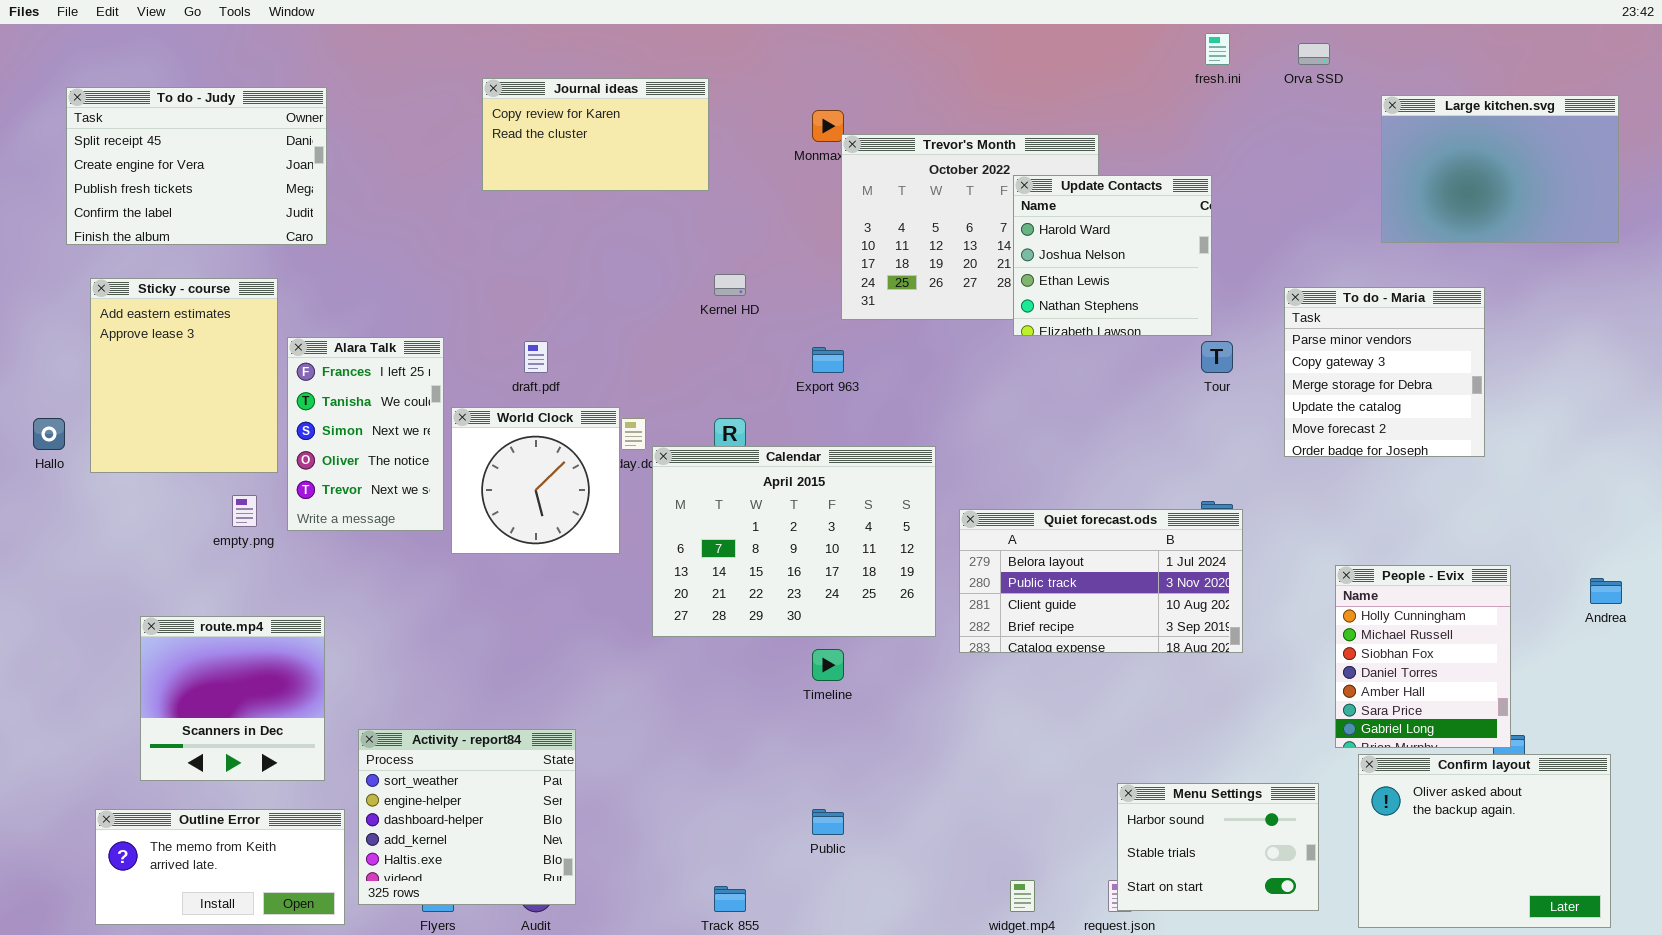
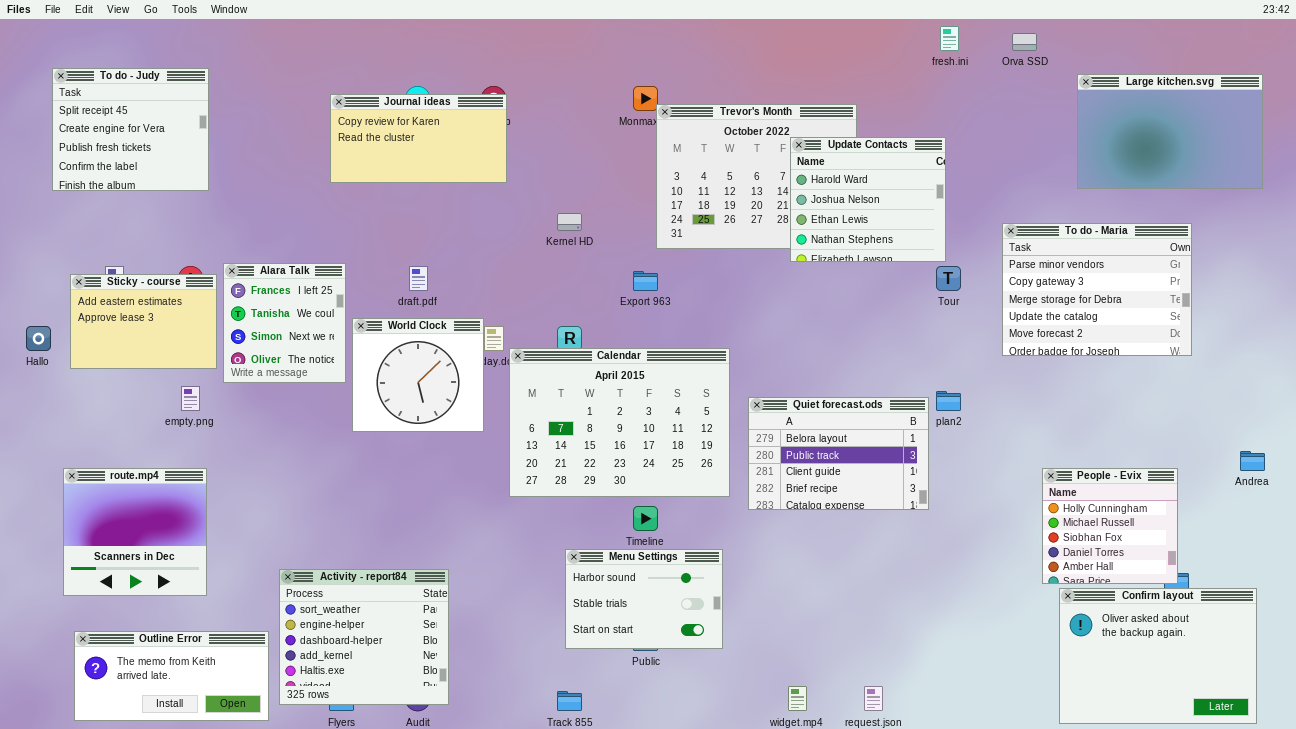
Journal ideas: [482,78,709,191] -> [330,94,507,183], moved
To do - Judy: [66,87,327,245] -> [52,68,209,191], resized
Sticky - course: [90,278,278,473] -> [70,274,217,369], resized
To do - Maria: [1284,287,1485,457] -> [1002,223,1192,356], resized
Alara Talk: [287,337,444,531] -> [223,263,346,383], resized
Quiet forecast.ods: [959,509,1243,653] -> [748,397,929,510], resized
People - Evix: [1335,565,1511,748] -> [1042,468,1178,584], resized
route.mp4: [140,616,325,781] -> [63,468,207,596], moved
Menu Settings: [1117,783,1319,911] -> [565,549,723,649], moved

